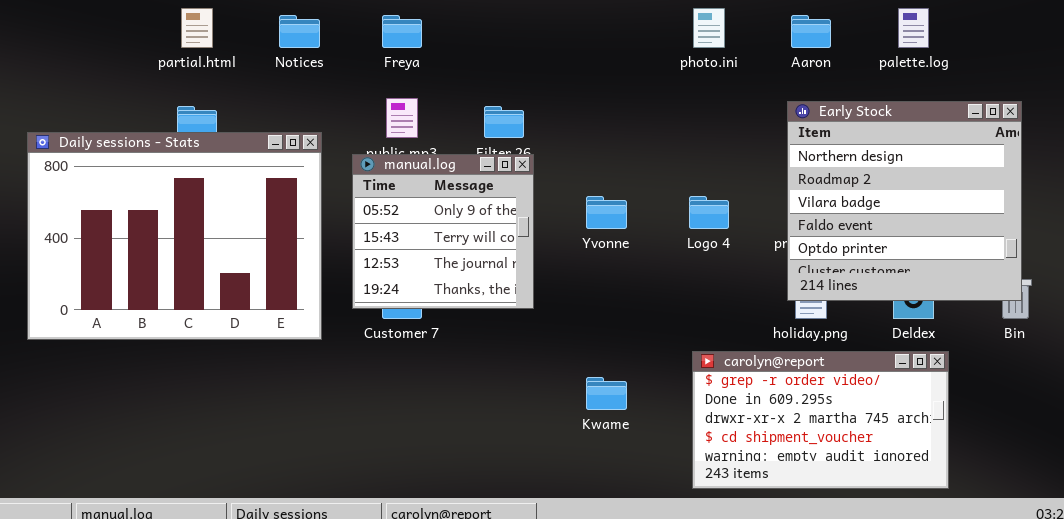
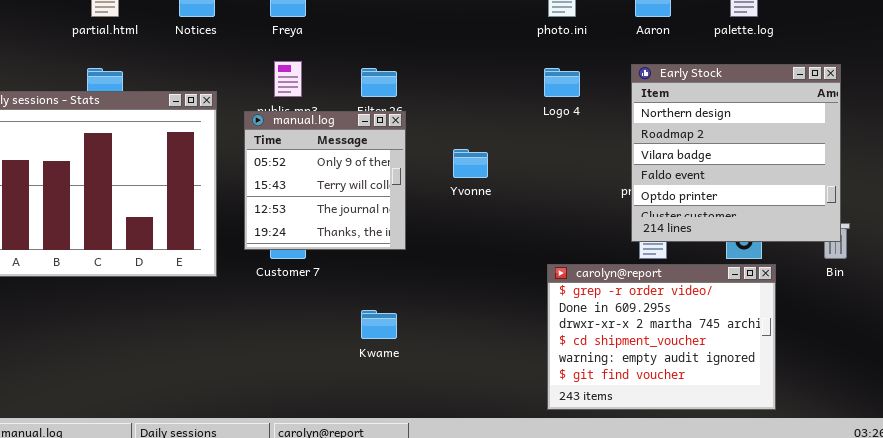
Logo 4: [689,196,729,229] -> [544,68,580,97], moved
carolyn@report: [692,351,949,489] -> [547,264,776,410], resized
Kwame: [586,377,627,410] -> [361,310,397,339], moved

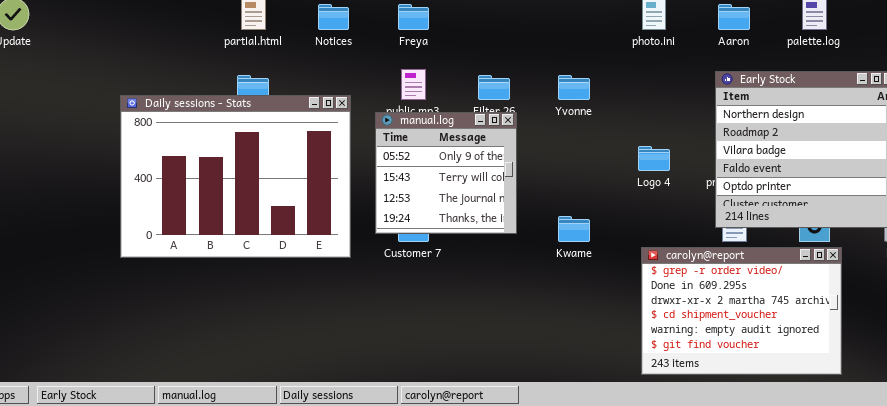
Logo 4: [544,68,580,97] -> [638,146,670,171], moved
Yvonne: [453,149,488,178] -> [558,75,590,100], moved
Kwame: [361,310,397,339] -> [558,216,590,242], moved

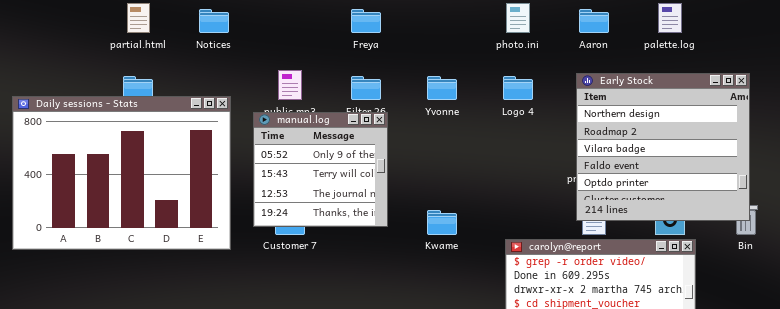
Freya: [398,4,429,30] -> [351,9,381,33], moved
Logo 4: [638,146,670,171] -> [503,76,533,100], moved

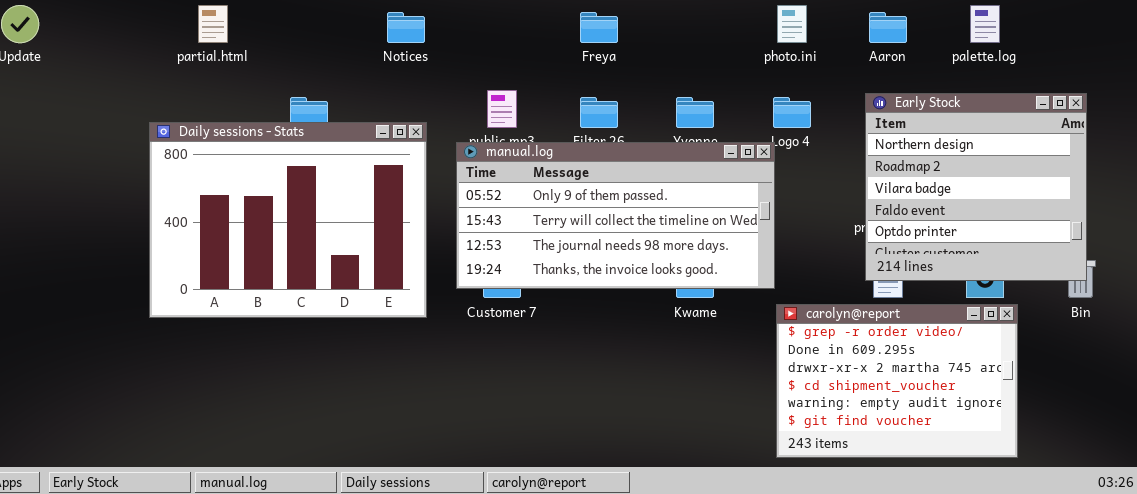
partial.html: [127,3,150,33] -> [198,5,228,43], moved
manual.log: [253,112,388,227] -> [456,142,775,289], resized

